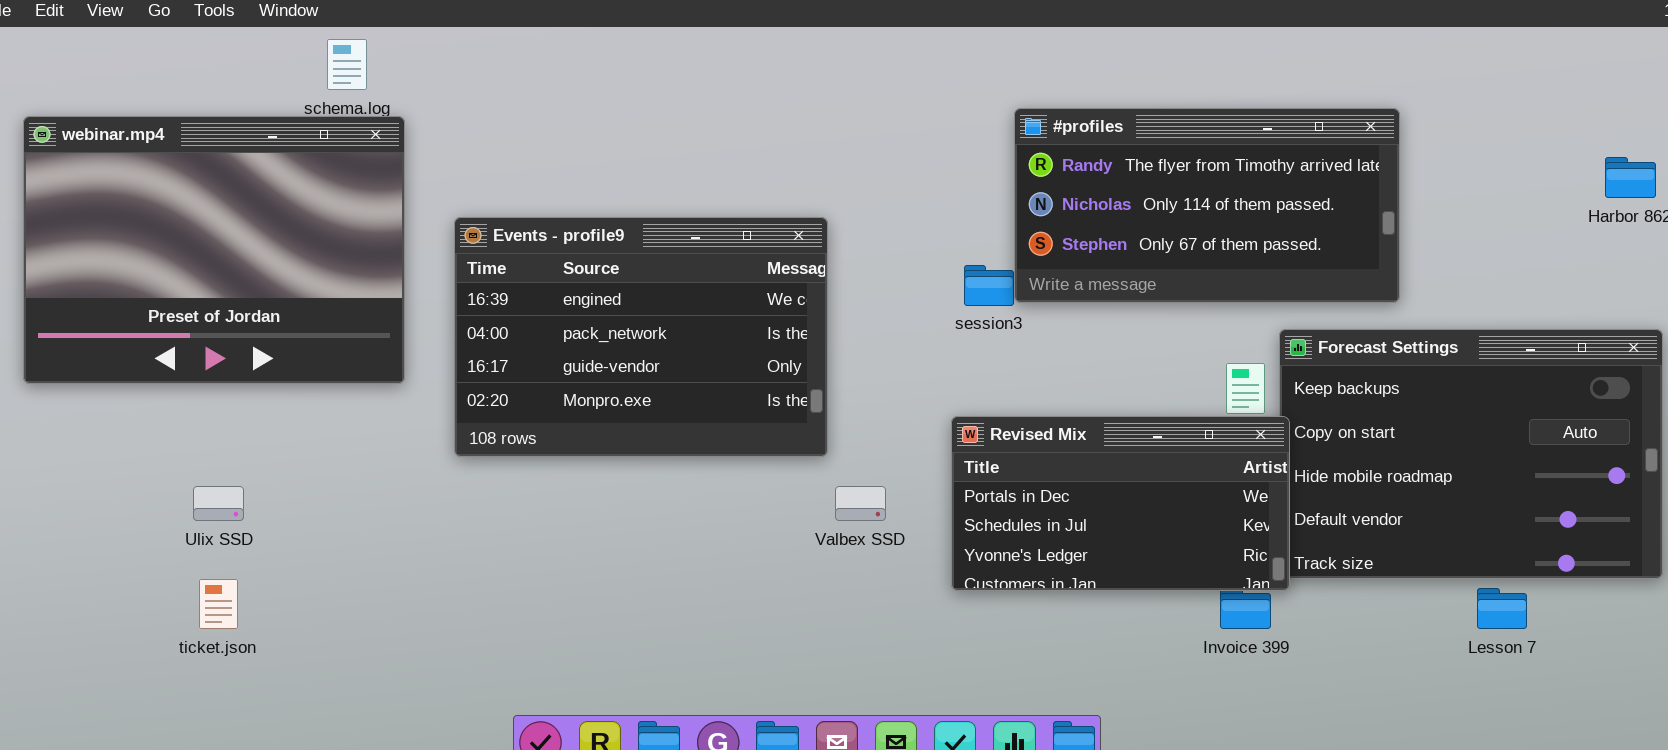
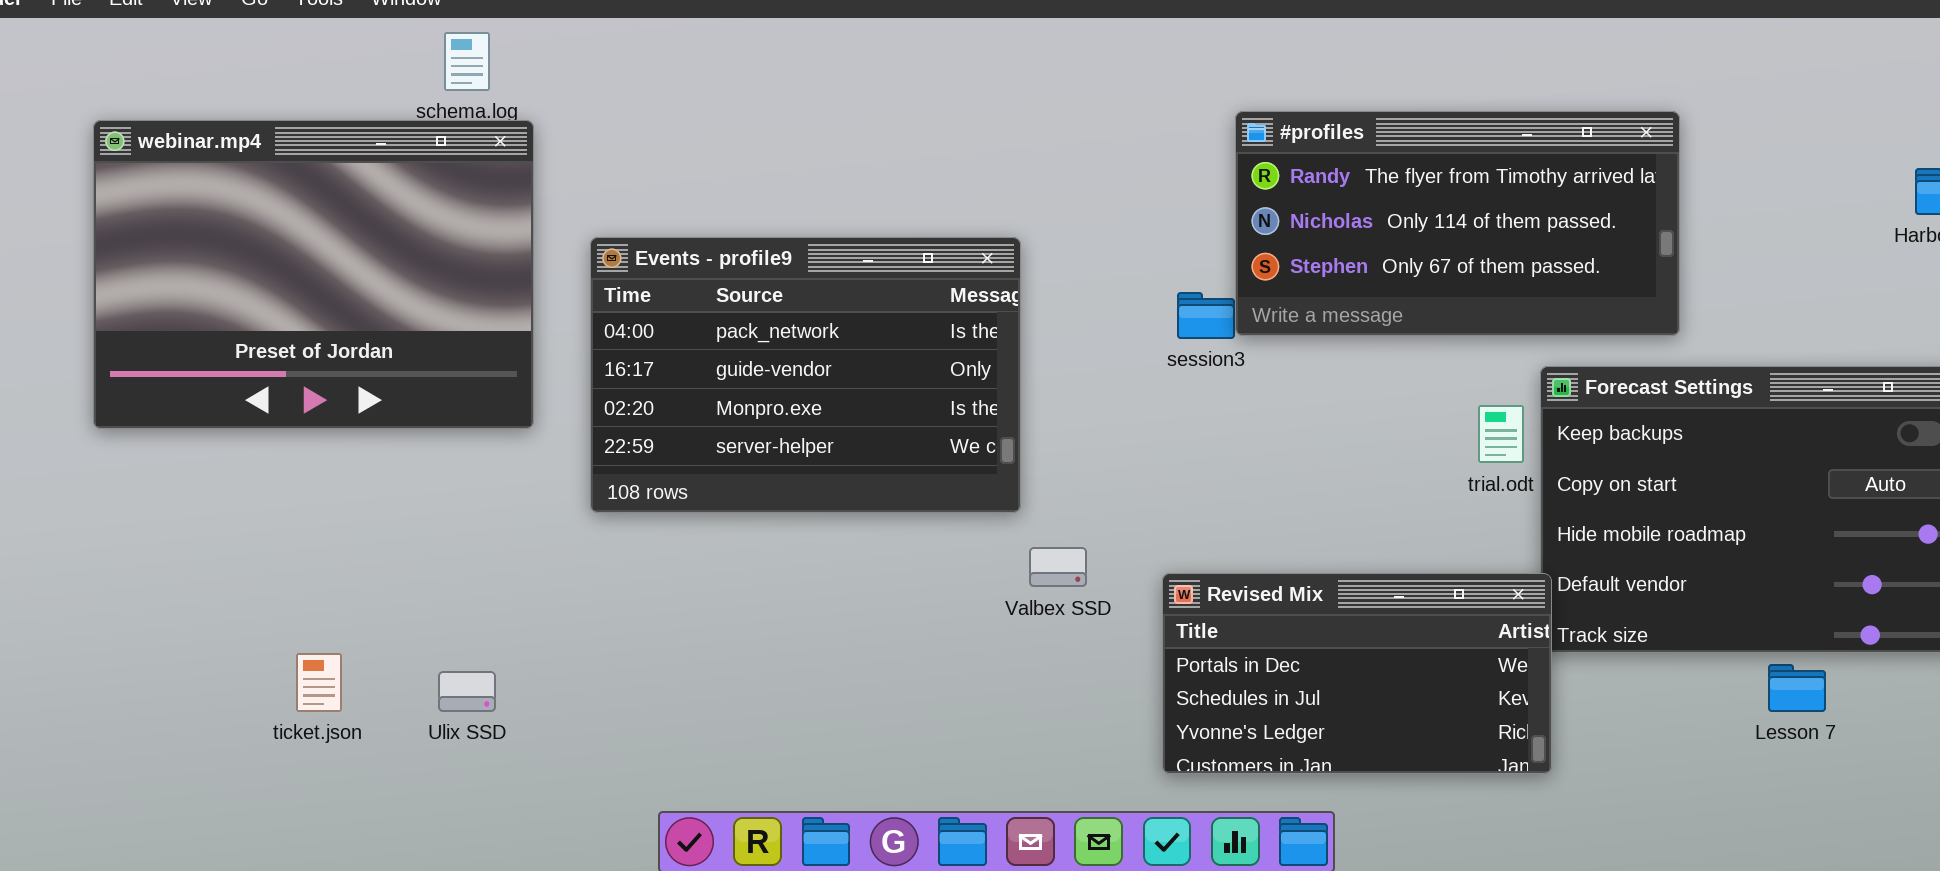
Events - profile9: [454,217,828,457] -> [590,237,1021,513], scrolled down 1 row
Revised Mix: [951,416,1290,591] -> [1162,573,1552,774], moved
Ulix SSD: [193,486,244,521] -> [438,671,496,712], moved

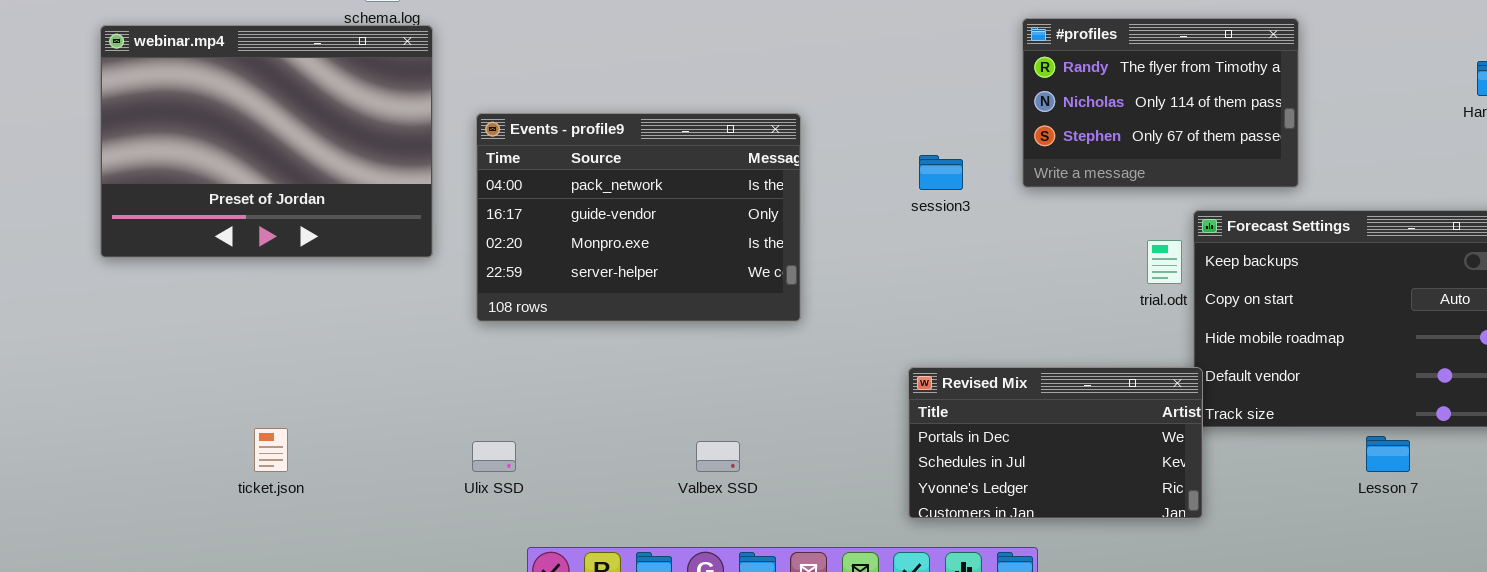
#profiles: [1235,111,1680,336] -> [1022,18,1299,188], resized
Valbex SSD: [1029,547,1087,587] -> [696,441,740,472], moved
Ulix SSD: [438,671,496,712] -> [472,441,516,472], moved

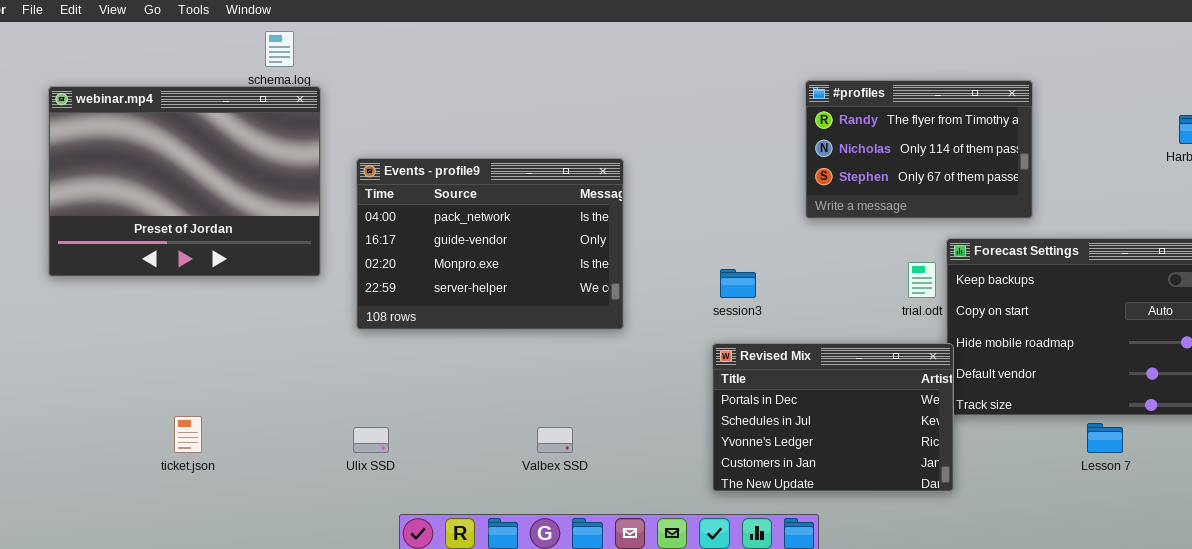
session3: [919,155,963,190] -> [720,269,756,298], moved
Revised Mix: [908,367,1203,519] -> [712,343,954,492], resized

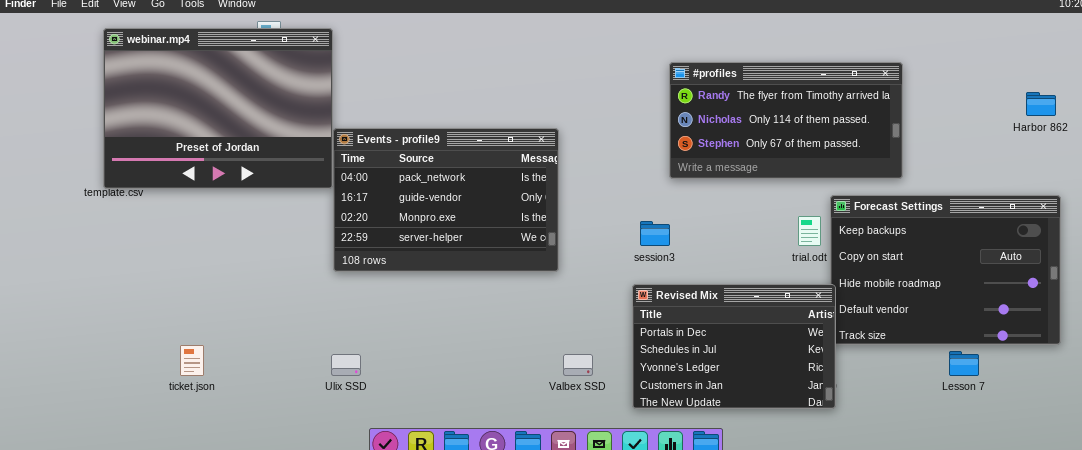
#profiles: [805,80,1033,219] -> [669,62,903,179], resized
webinar.mp4: [48,86,321,277] -> [103,28,333,189], moved
Valbex SSD: [537,427,573,453] -> [563,354,593,376], moved

